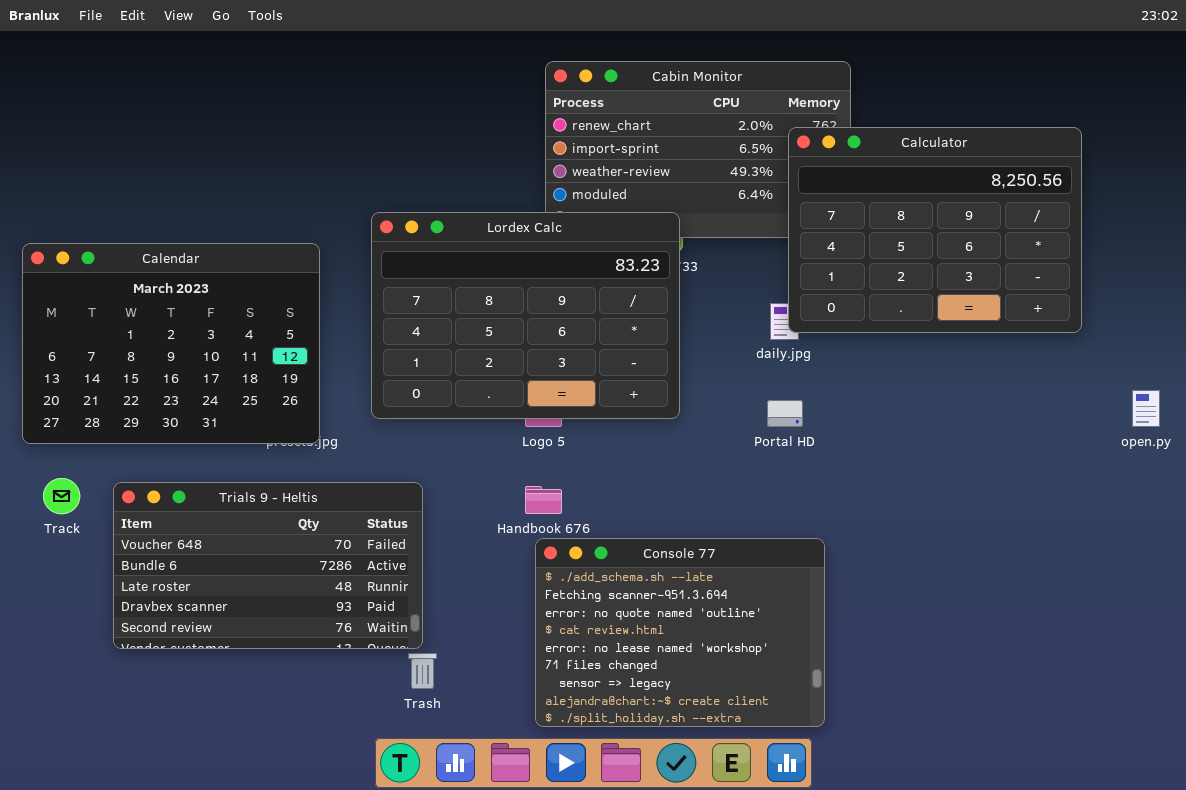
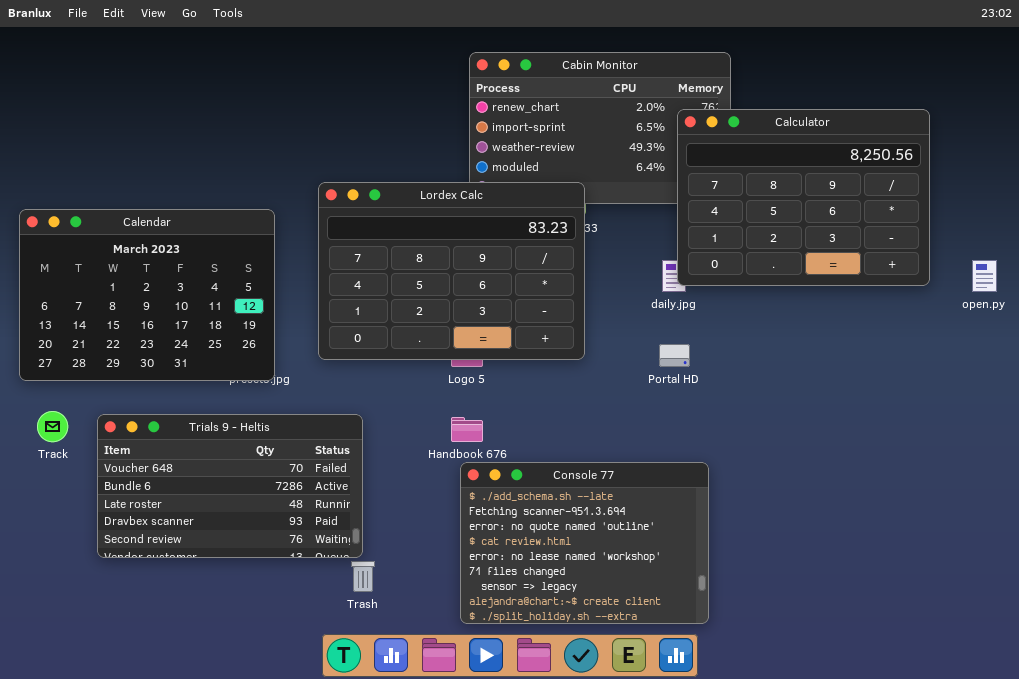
open.py: [1132,390,1160,427] -> [972,260,997,292], moved

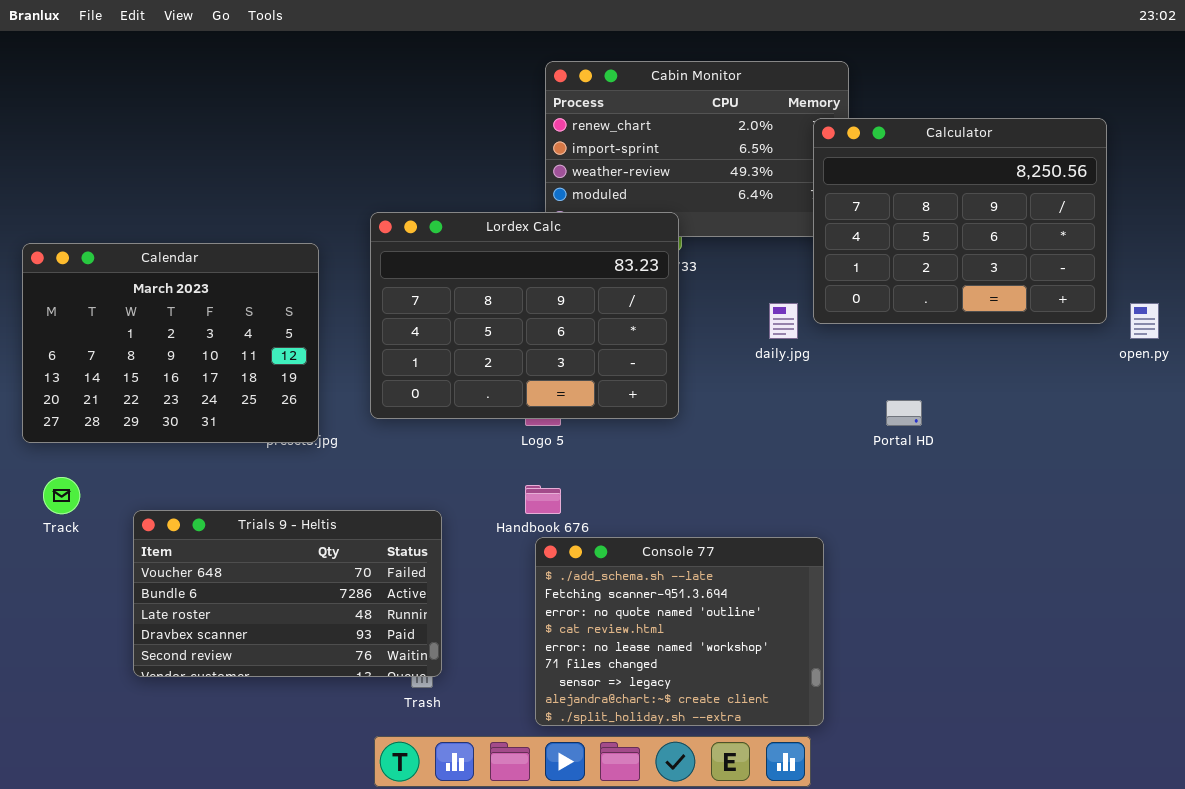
Calculator: [677,109,930,286] -> [813,118,1107,324], moved
Portal HD: [659,344,690,367] -> [886,400,922,426], moved
Trials 9 - Heltis: [97,414,363,558] -> [133,510,442,677], moved

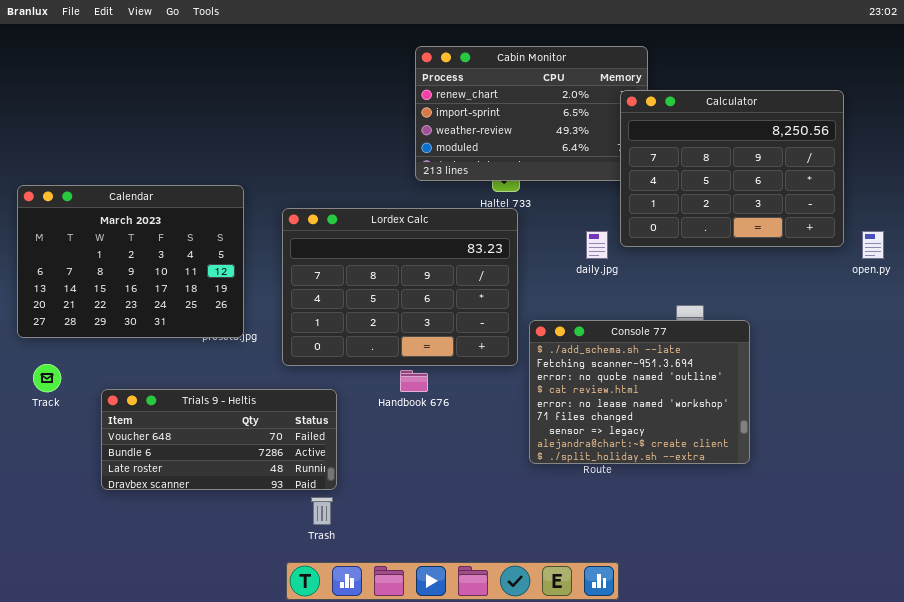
Lordex Calc: [370,212,679,419] -> [282,208,518,366], moved
Trials 9 - Heltis: [133,510,442,677] -> [101,389,337,490], resized
Console 77: [535,537,824,726] -> [529,320,750,464], moved

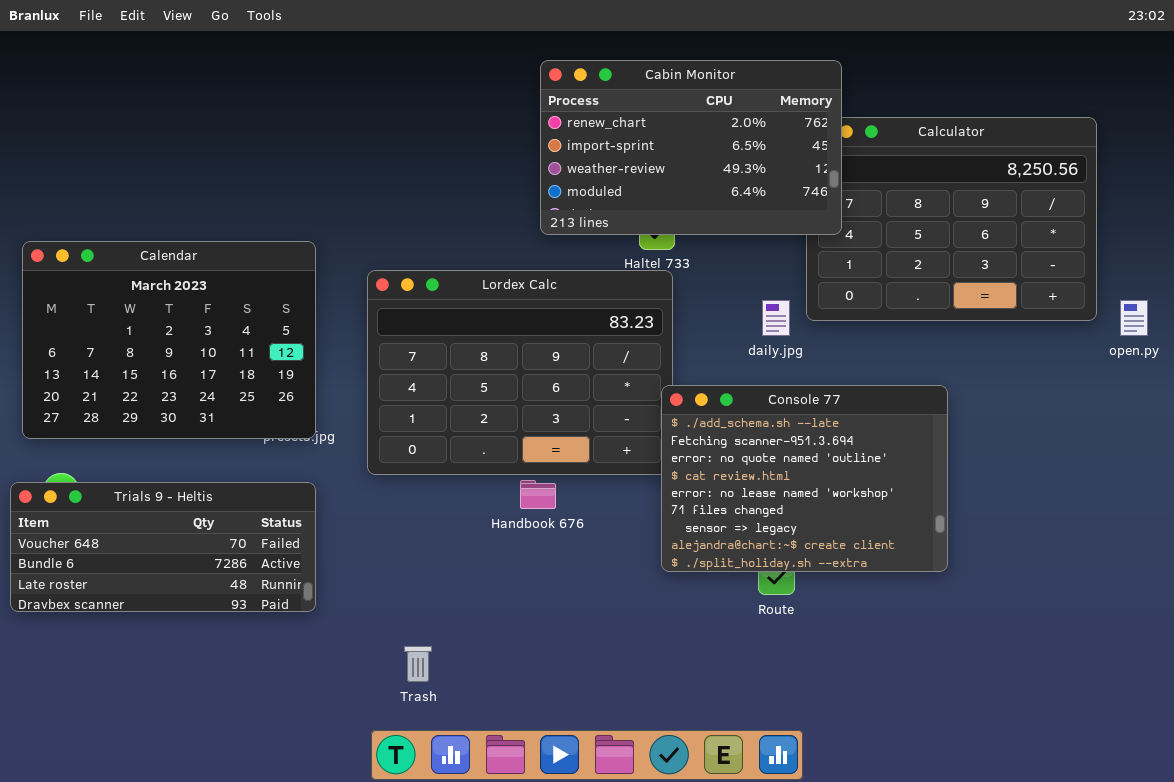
Cabin Monitor: [415,46,648,181] -> [540,60,842,235], raised
Console 77: [529,320,750,464] -> [661,385,948,572], moved
Trials 9 - Heltis: [101,389,337,490] -> [10,482,316,612], moved

